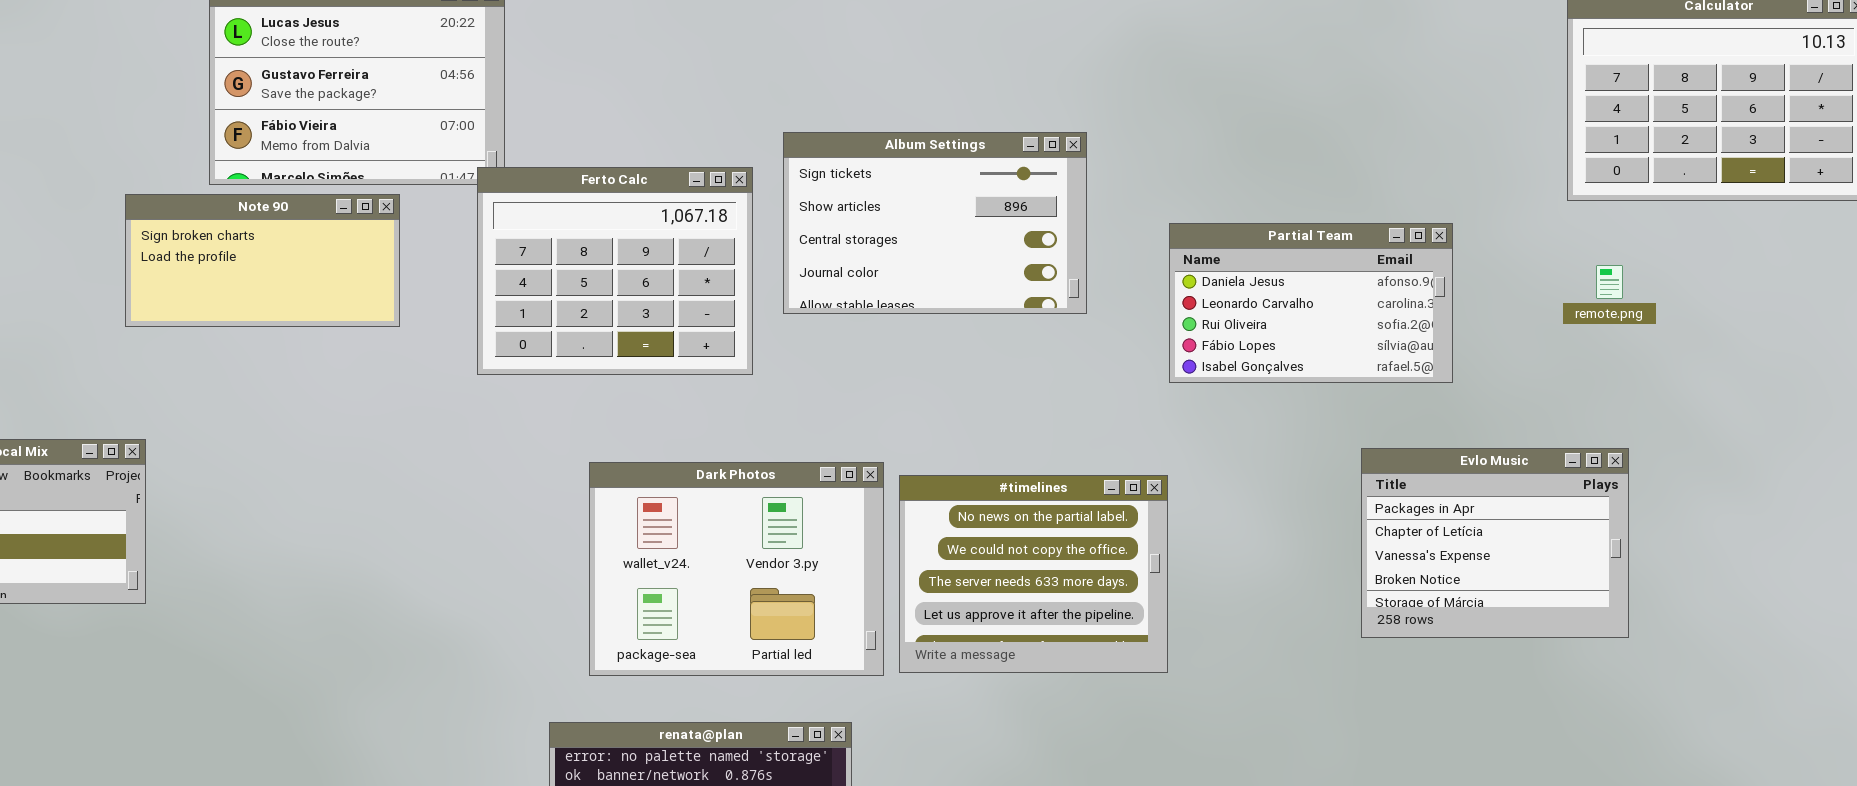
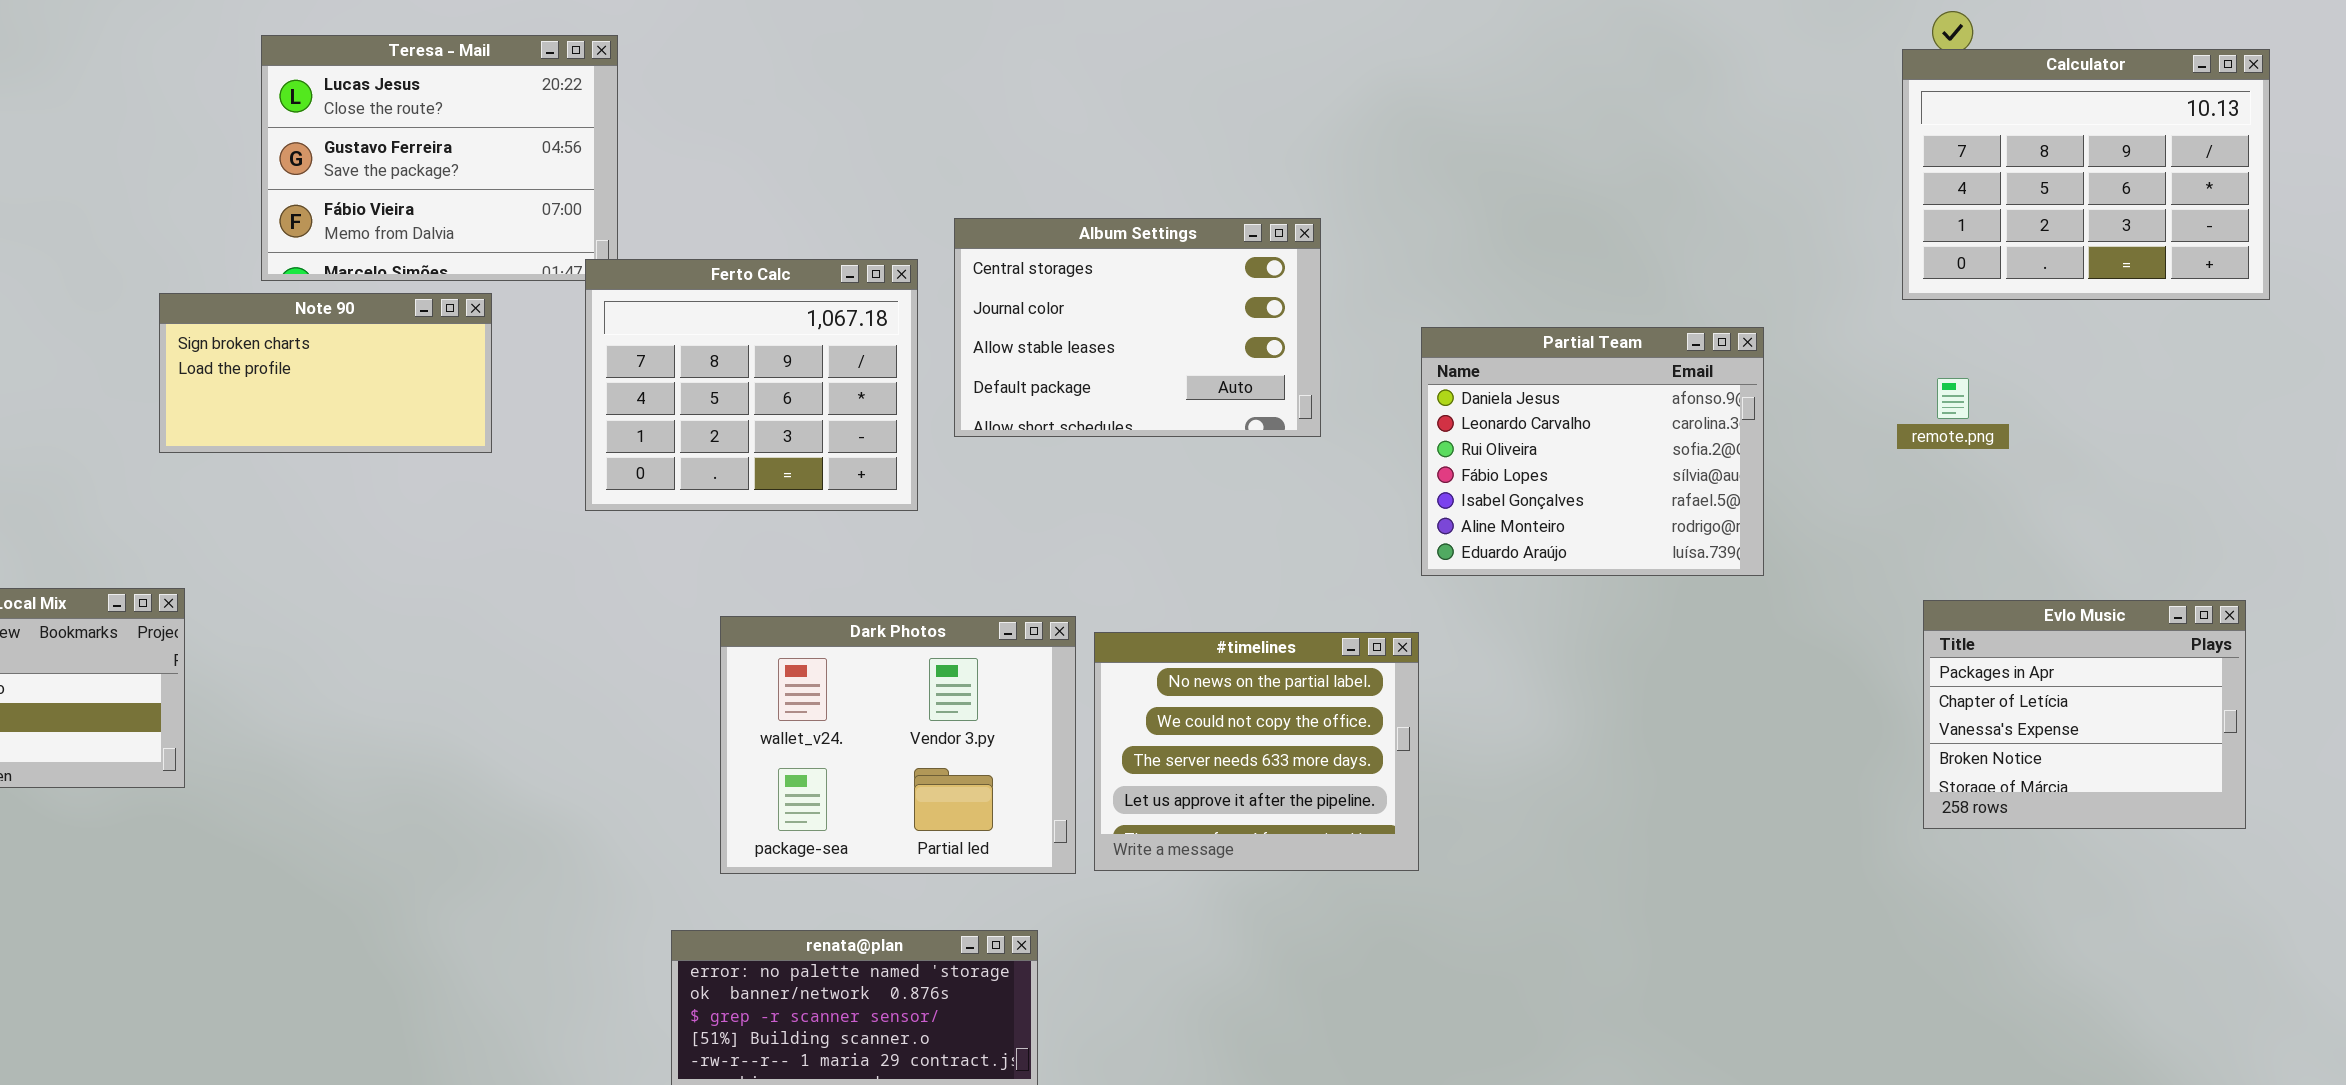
Album Settings: [783,132,1087,314] -> [954,218,1321,437], scrolled down 2 rows
Partial Team: [1169,223,1453,383] -> [1421,327,1764,576], resized
Evlo Music: [1361,448,1629,638] -> [1923,600,2246,829], moved

